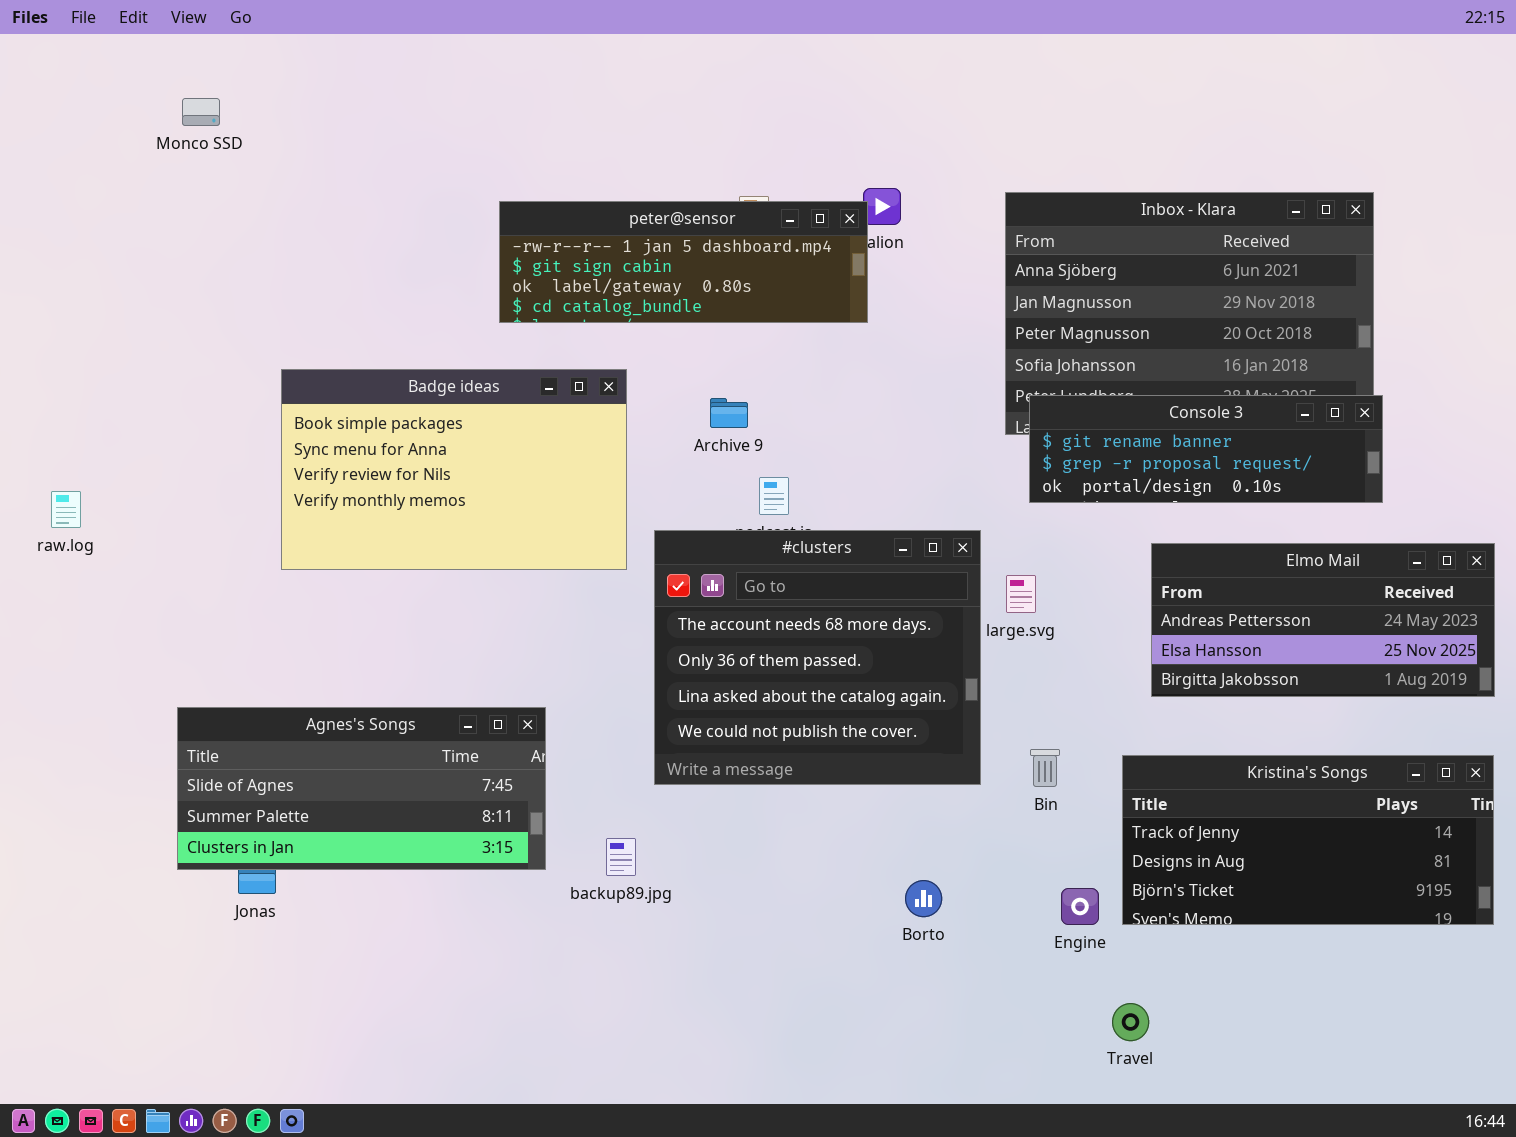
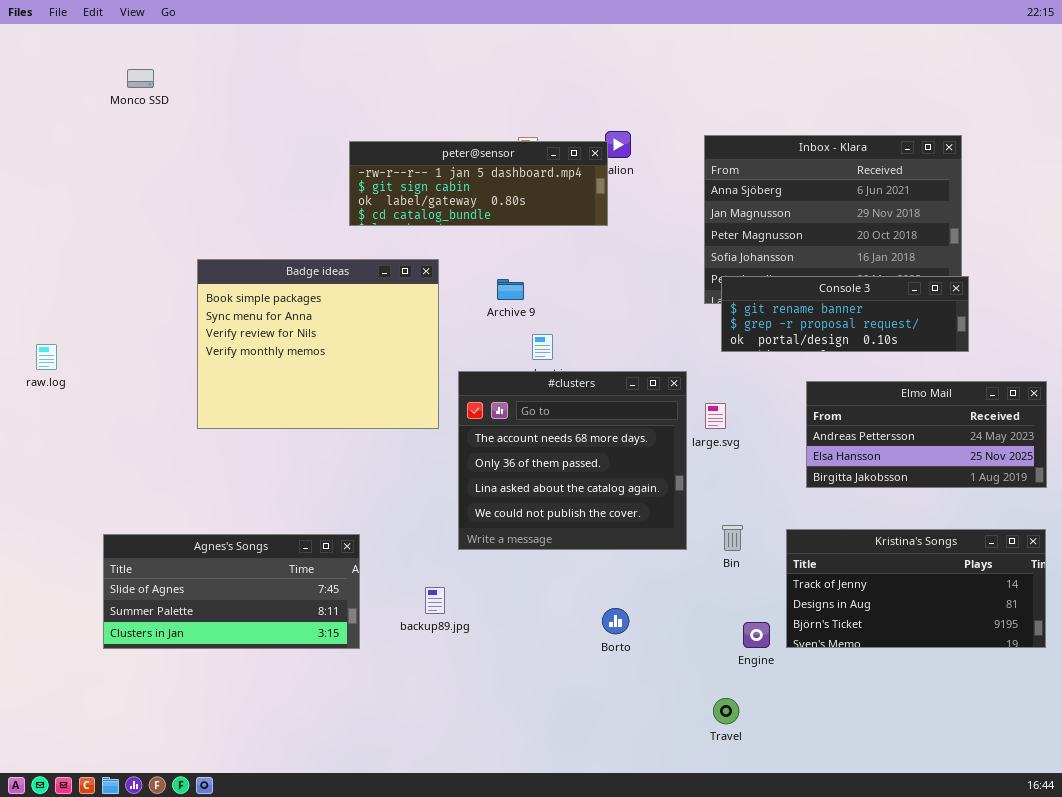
Badge ideas: [281,369,627,570] -> [197,259,439,429], resized
Agnes's Songs: [177,707,546,870] -> [103,534,360,649], moved
Borto: [905,880,942,917] -> [602,608,629,634], moved
Travel: [1112,1003,1149,1041] -> [713,698,739,724], moved

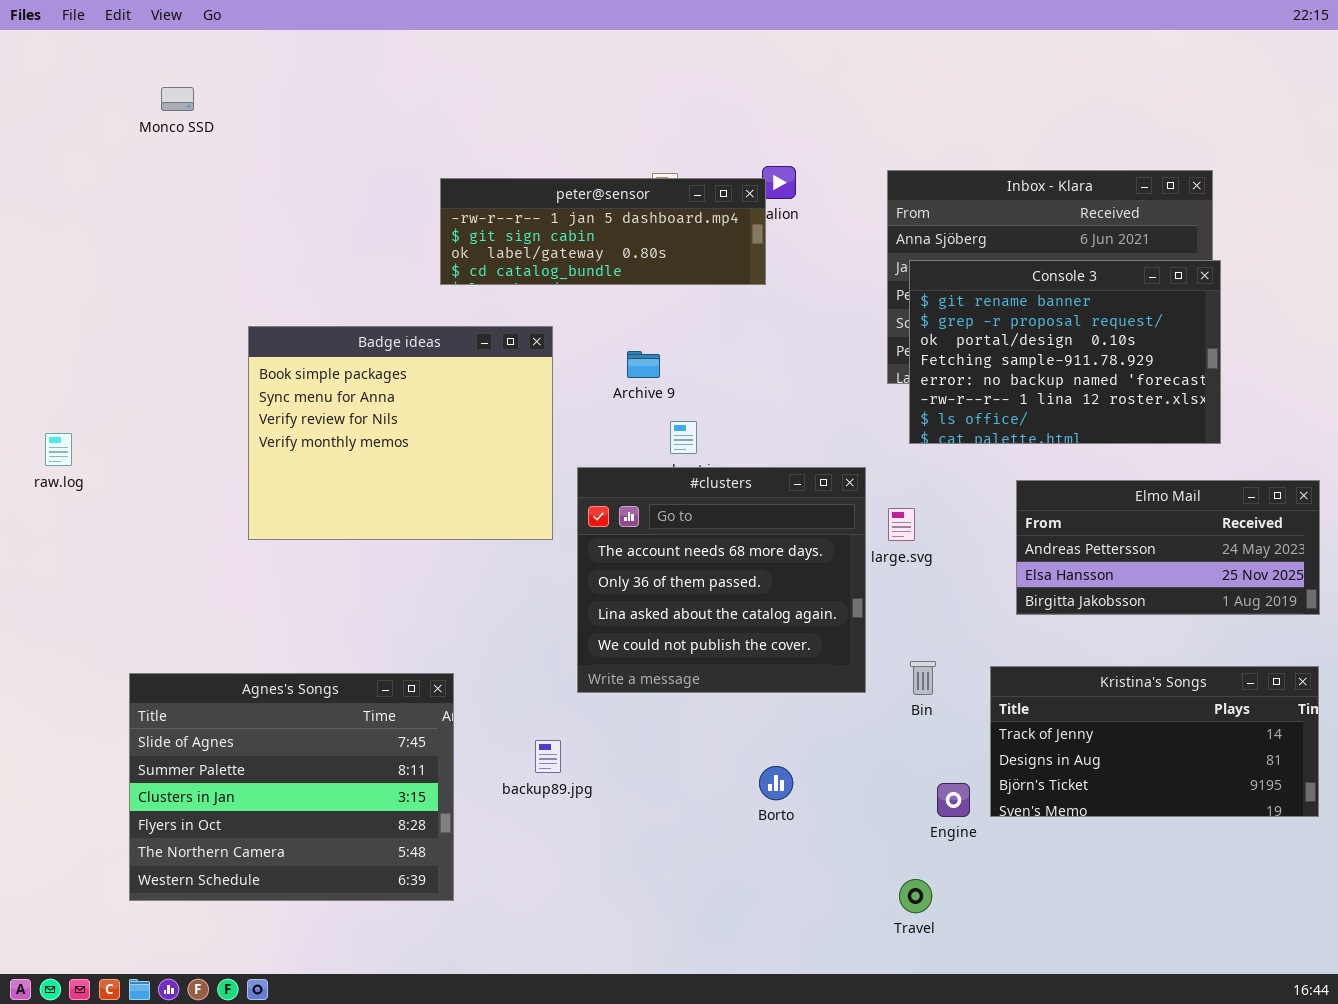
Console 3: [721,276,969,352] -> [909,260,1221,444], resized
Agnes's Songs: [103,534,360,649] -> [129,673,454,901], resized

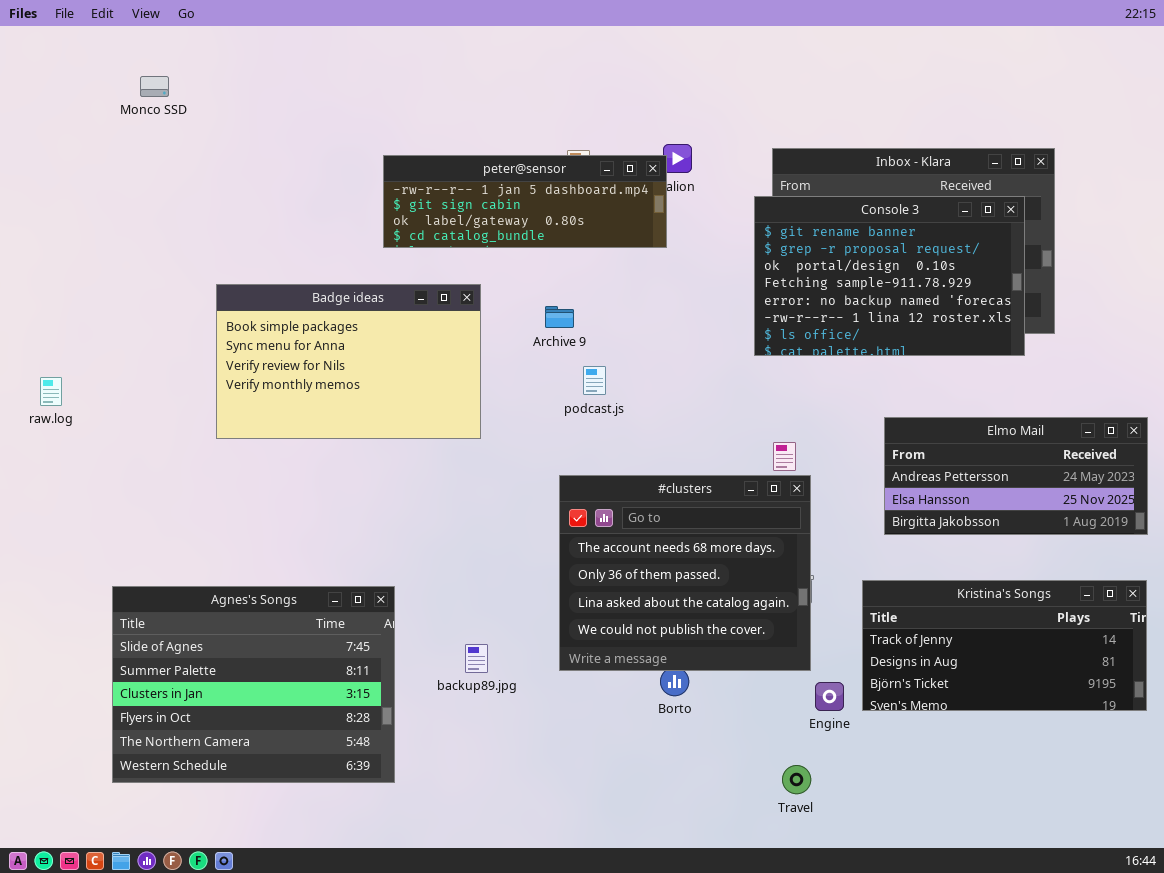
Console 3: [909,260,1221,444] -> [754,196,1025,356], moved
Badge ideas: [248,326,553,540] -> [216,284,481,439], resized
#clusters: [577,467,866,693] -> [559,475,811,671], moved

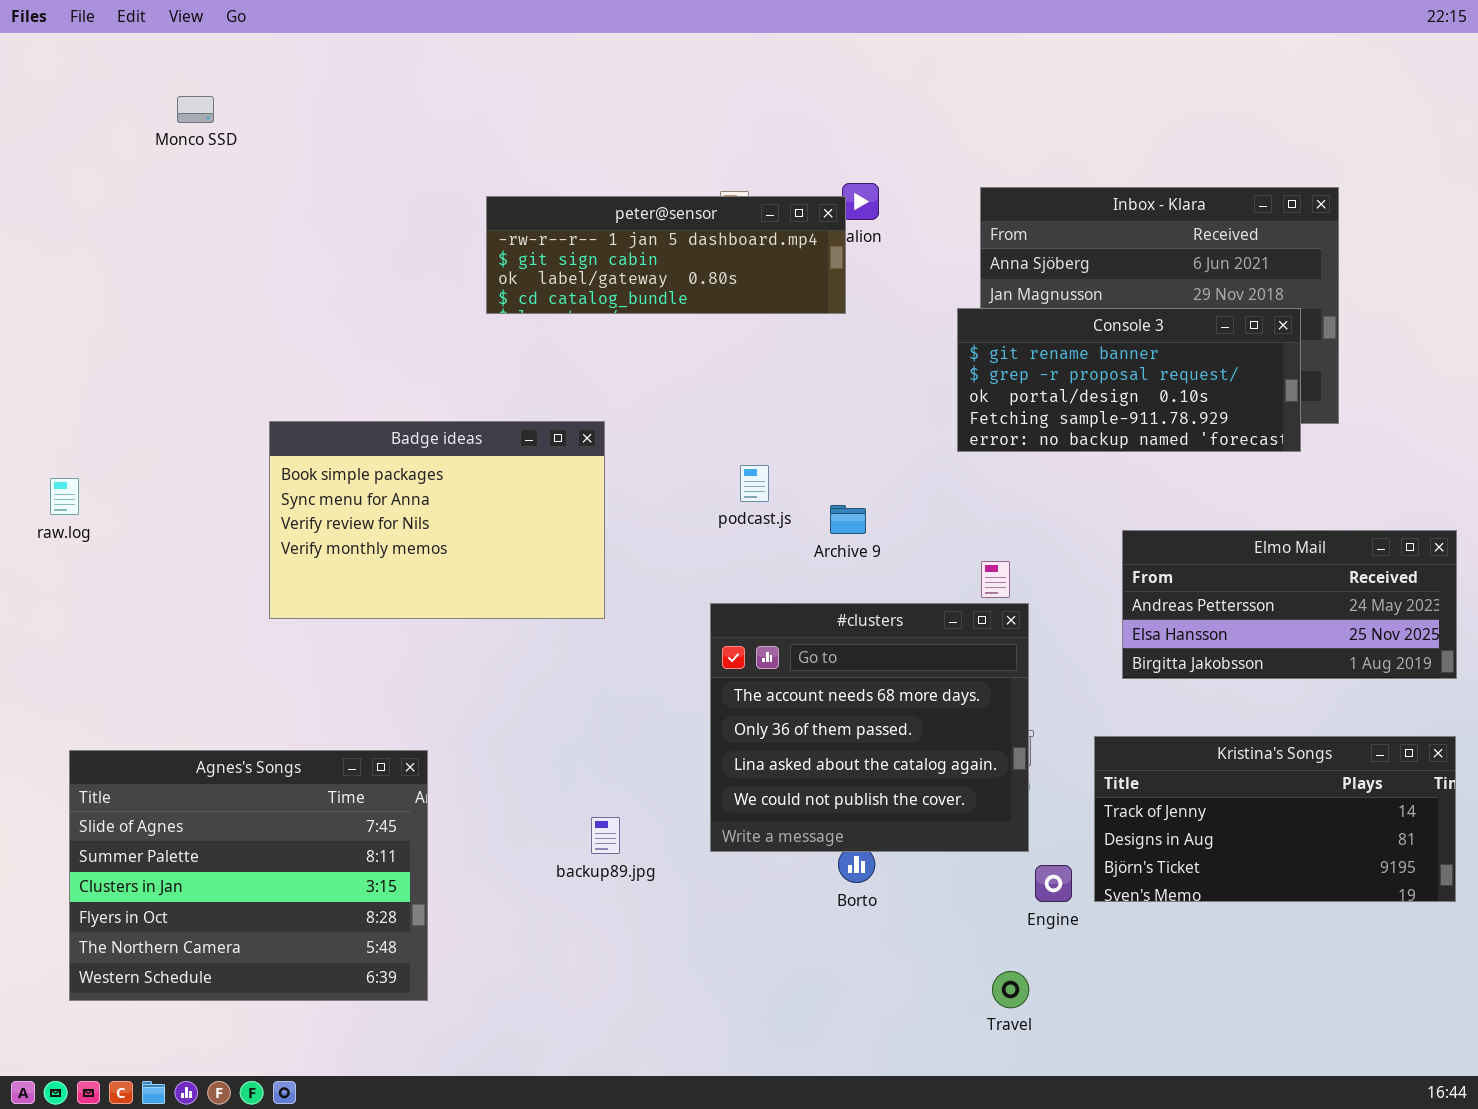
Console 3: [754,196,1025,356] -> [957,308,1301,452], resized
Badge ideas: [216,284,481,439] -> [269,421,605,619], moved
Archive 9: [545,306,574,328] -> [830,505,866,534], moved
Agnes's Songs: [112,586,395,783] -> [69,750,428,1001], moved

